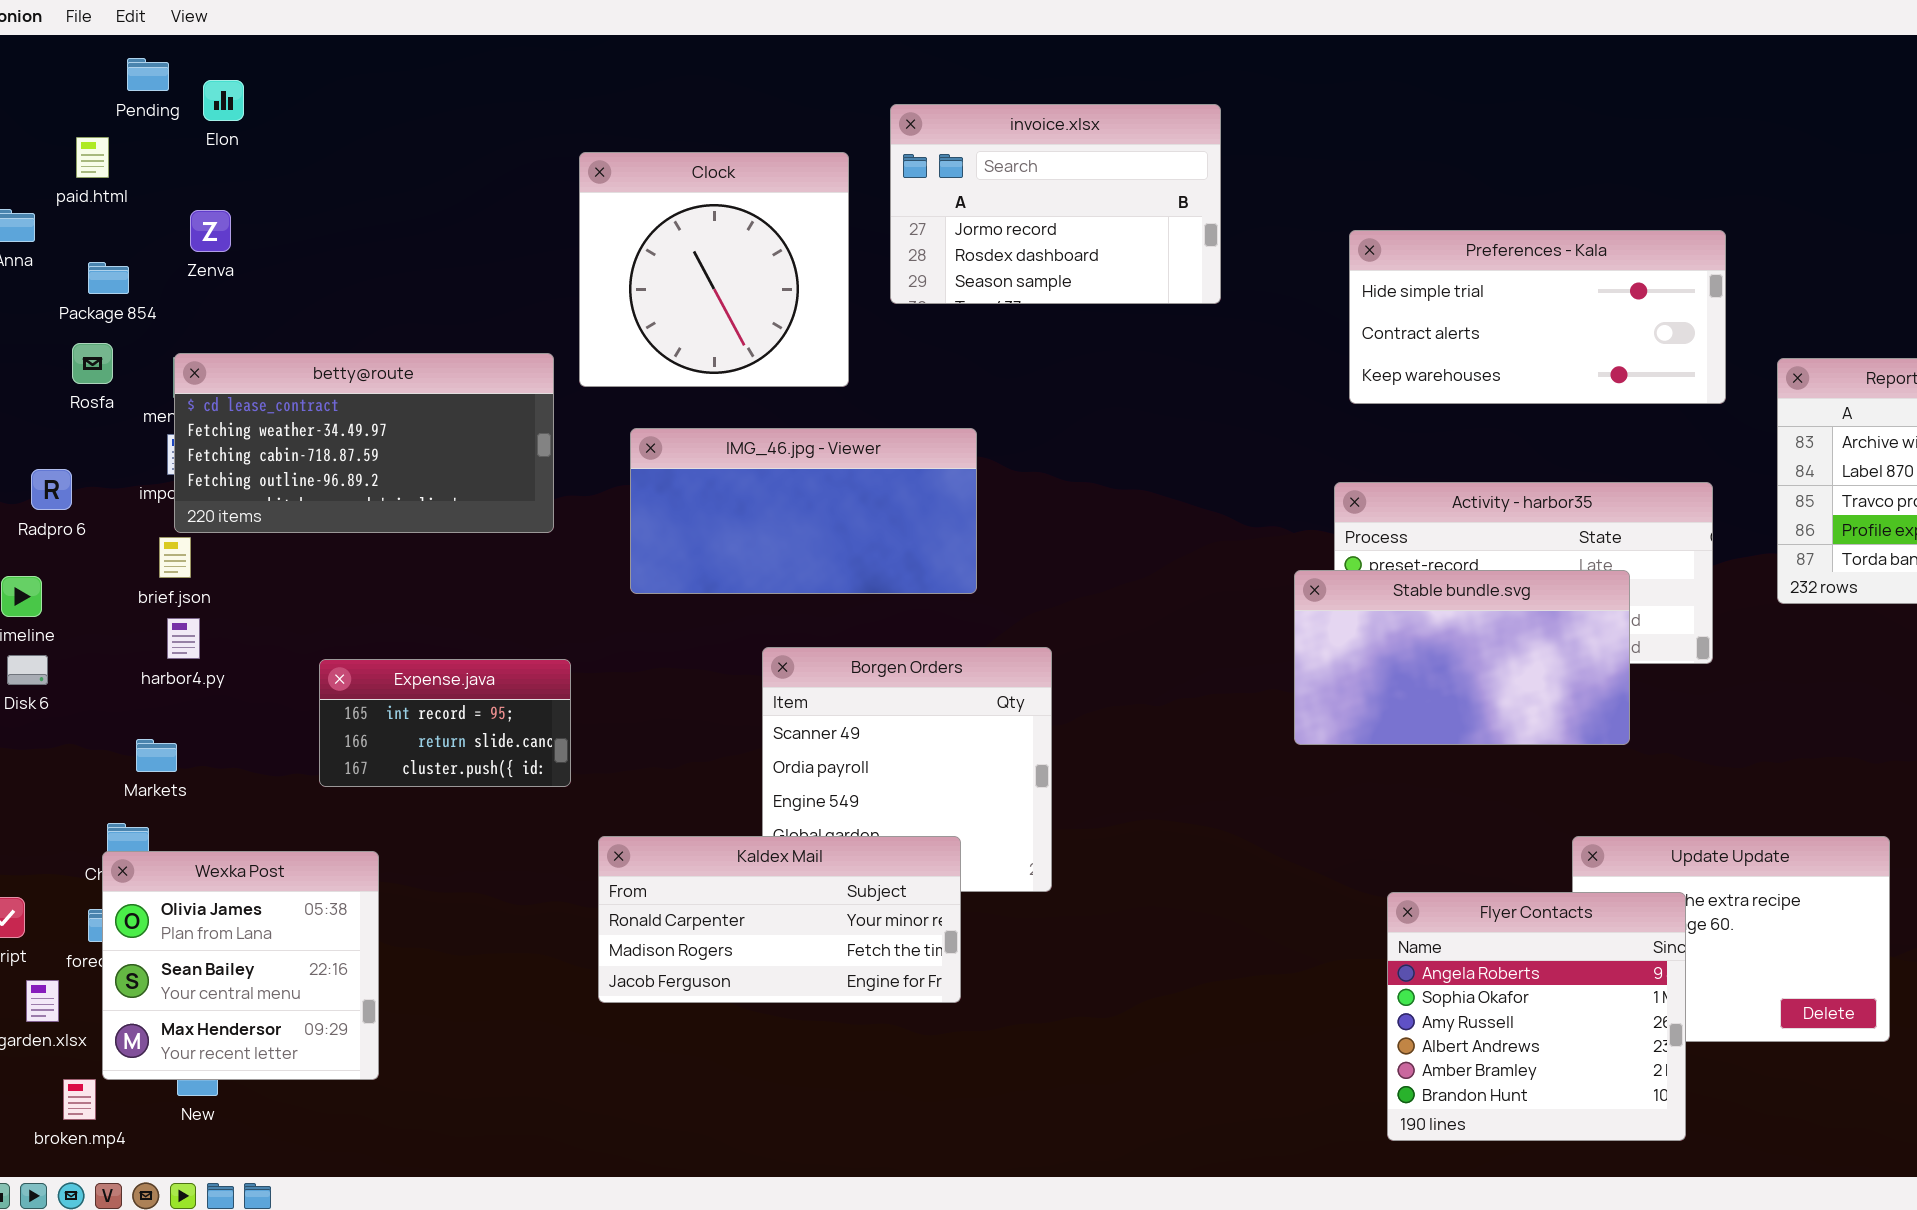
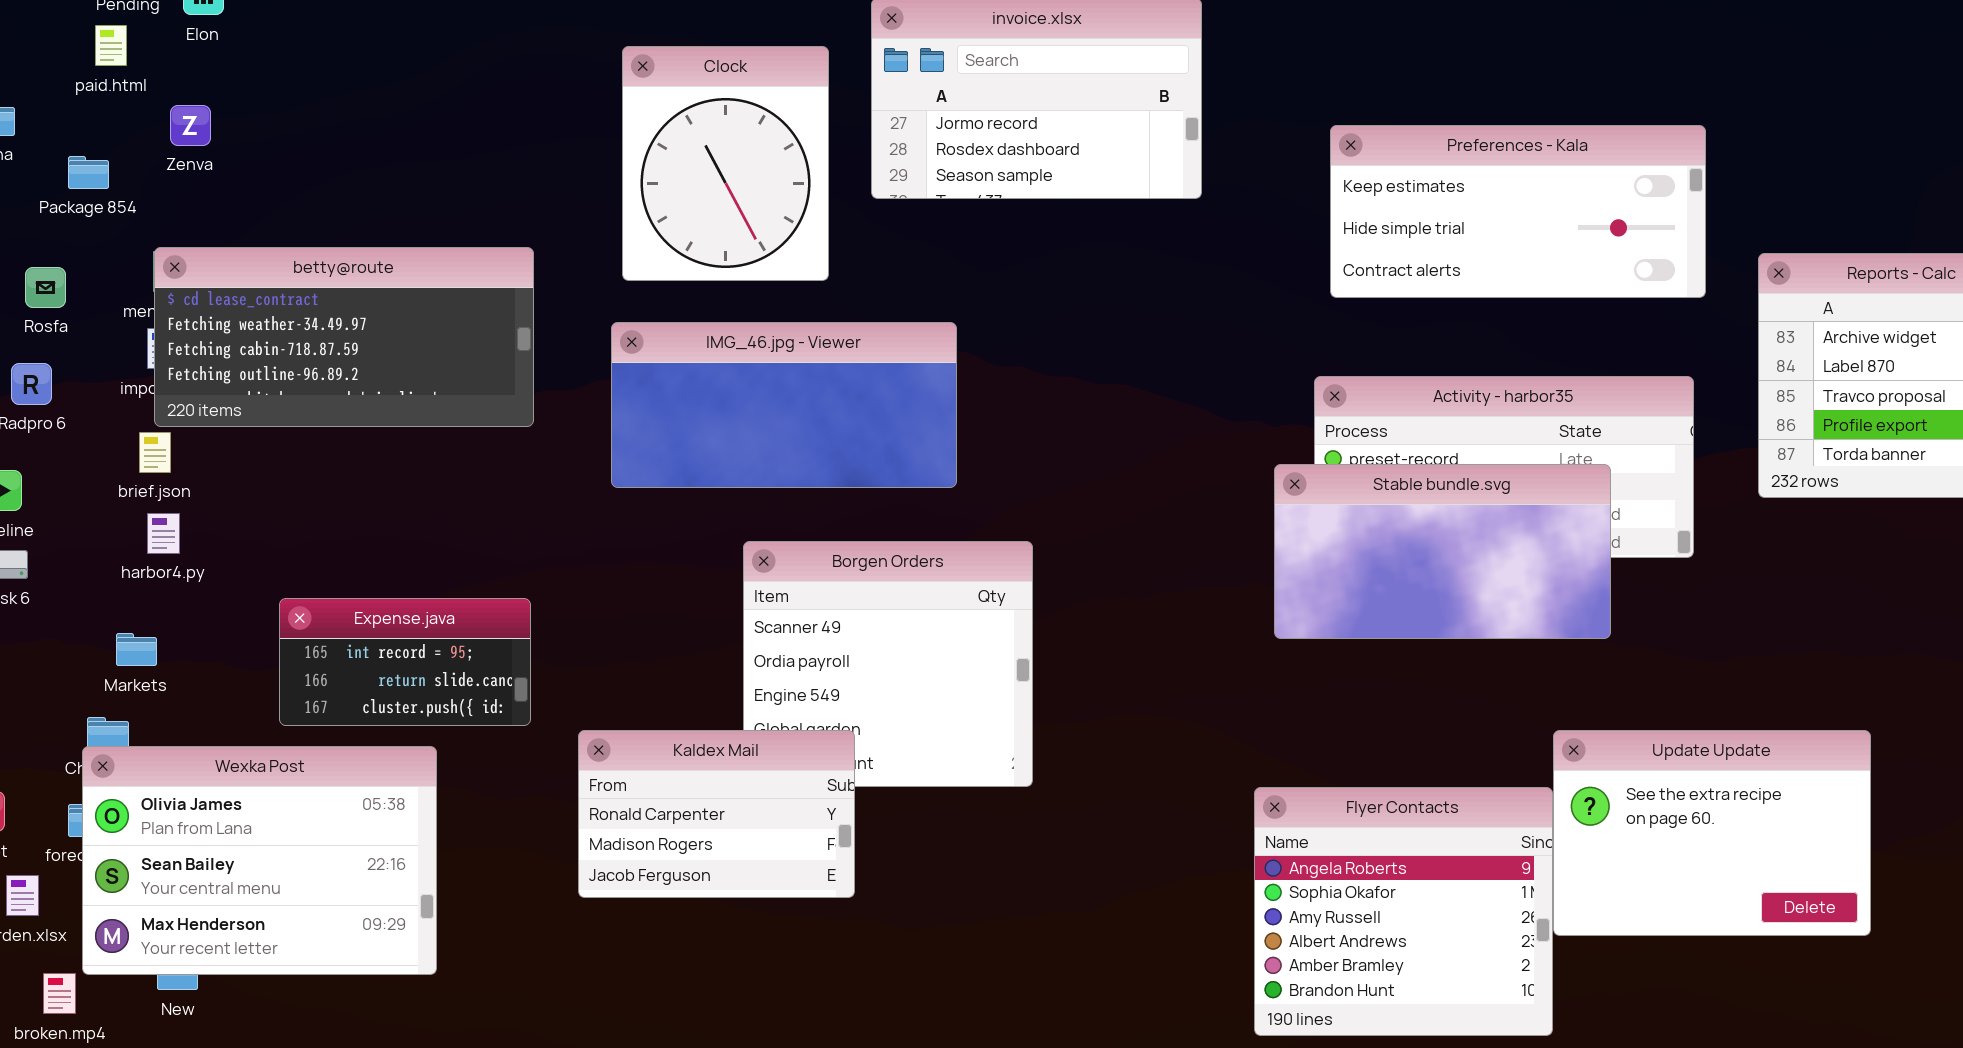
paid.html: [76,137,109,178] -> [95,25,127,66], moved
Clock: [579,152,849,387] -> [622,46,829,281], resized
Preferences - Kala: [1349,230,1726,404] -> [1330,125,1706,298], scrolled up 1 row
Rosfa: [72,343,113,384] -> [25,267,66,308], moved
Expense.java: [319,659,571,787] -> [279,598,531,726], moved
Kaldex Mail: [598,836,961,1003] -> [578,730,855,898], resized
Wexka Post: [102,851,379,1080] -> [82,746,437,975], resized
Flyer Contacts: [1387,892,1686,1141] -> [1254,787,1553,1036], moved

